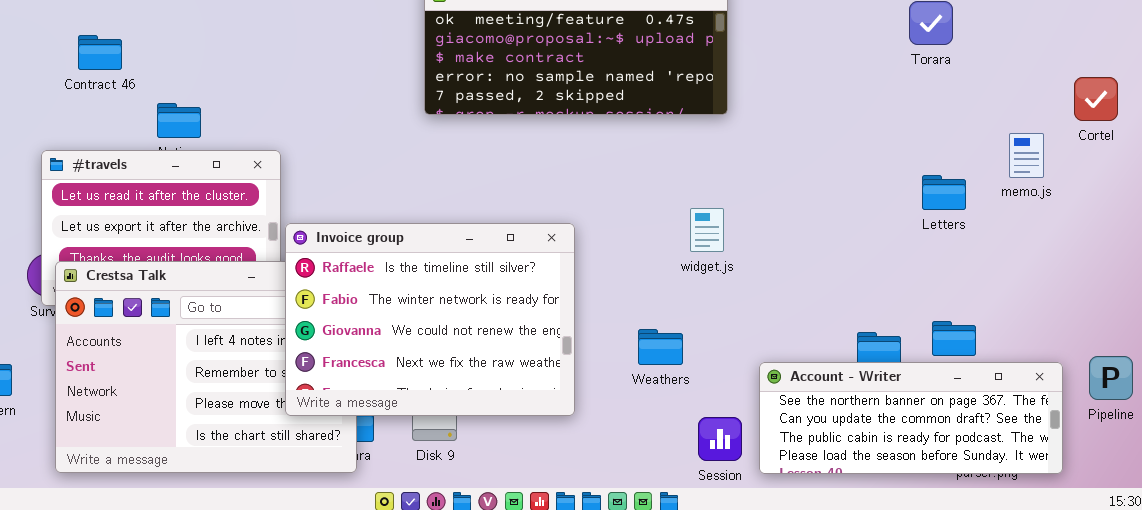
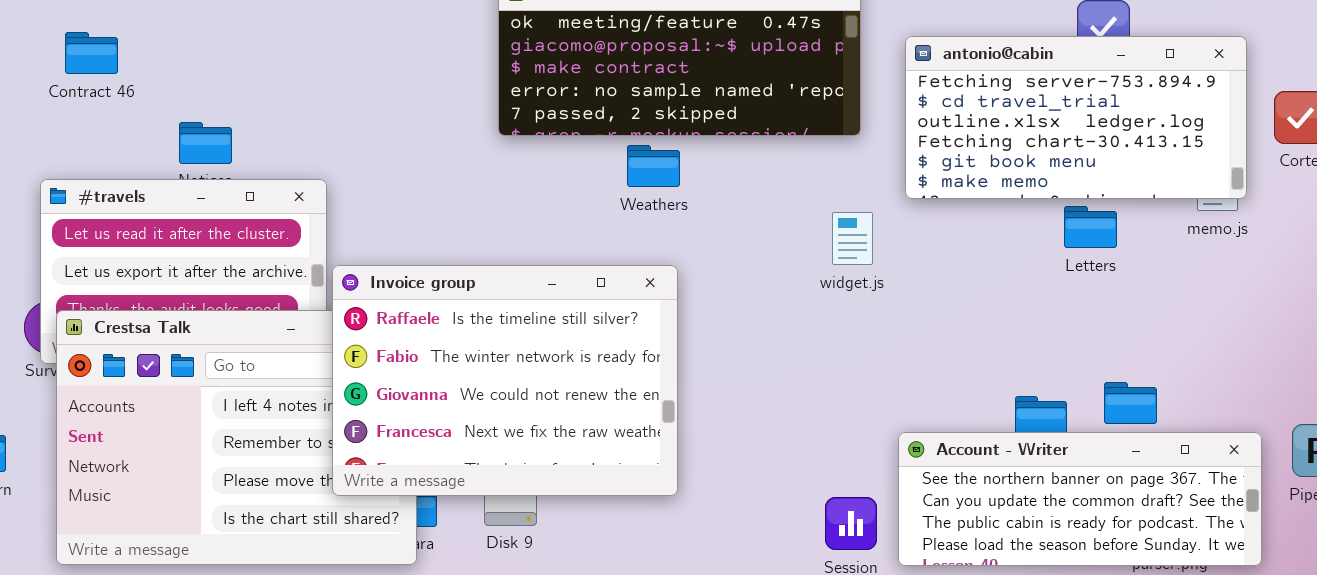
antonio@cabin: none -> [905,36,1247,199], opened
Contract 46: [78,35,122,70] -> [65,32,118,74], moved
Letters: [922,175,966,210] -> [1064,206,1117,248], moved
widget.js: [690,208,724,252] -> [832,212,873,265], moved
Weathers: [638,329,683,365] -> [627,145,680,187], moved

